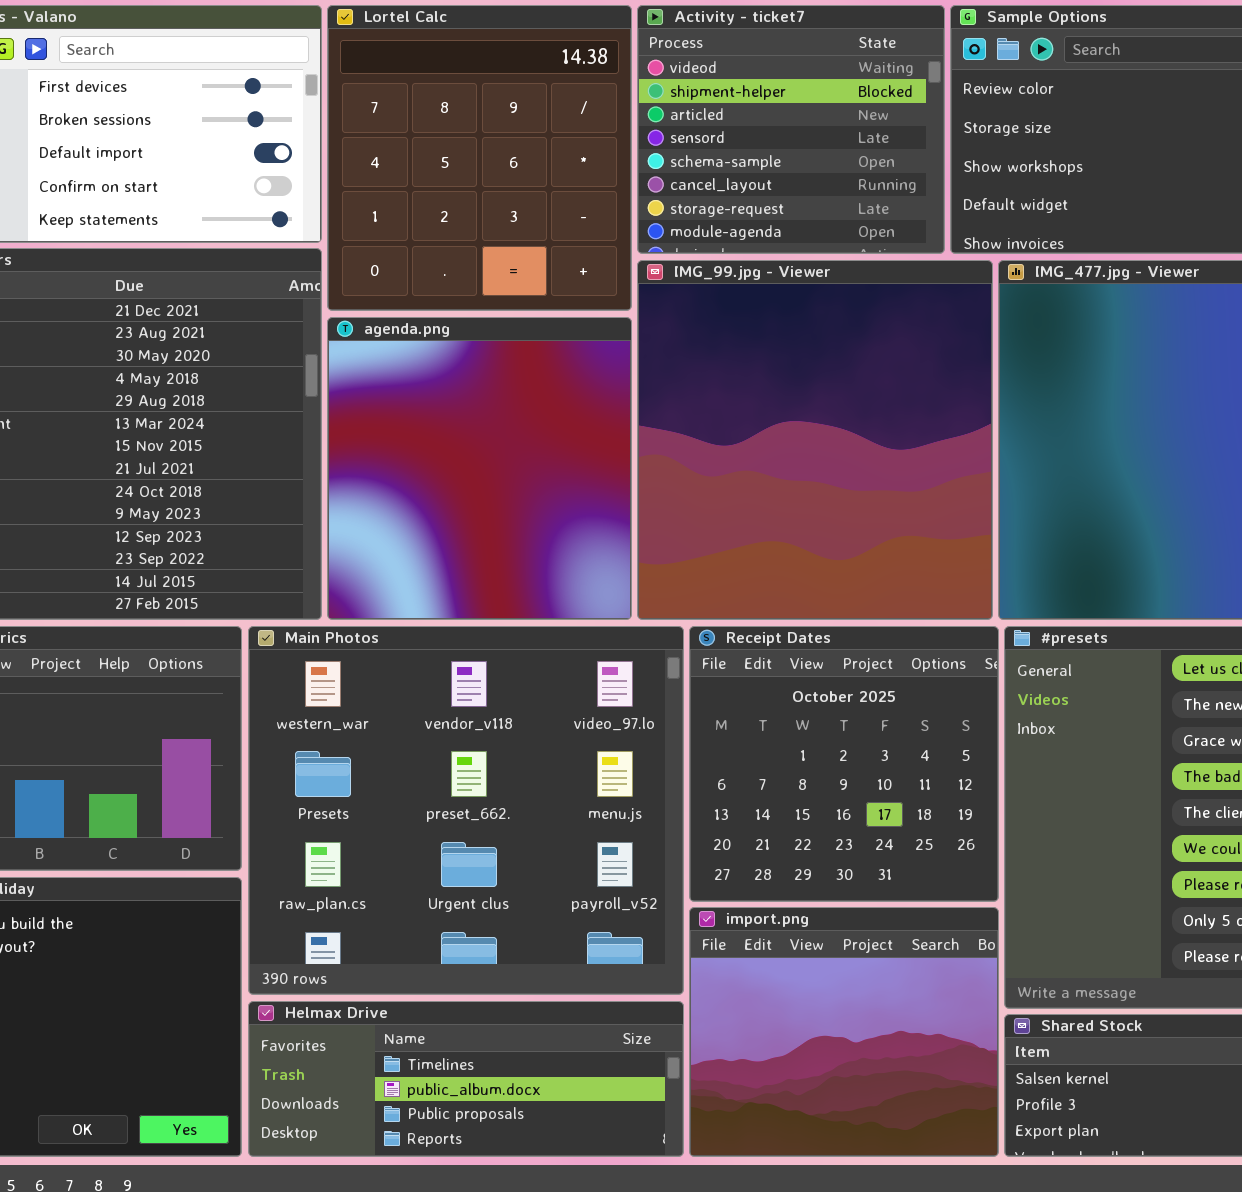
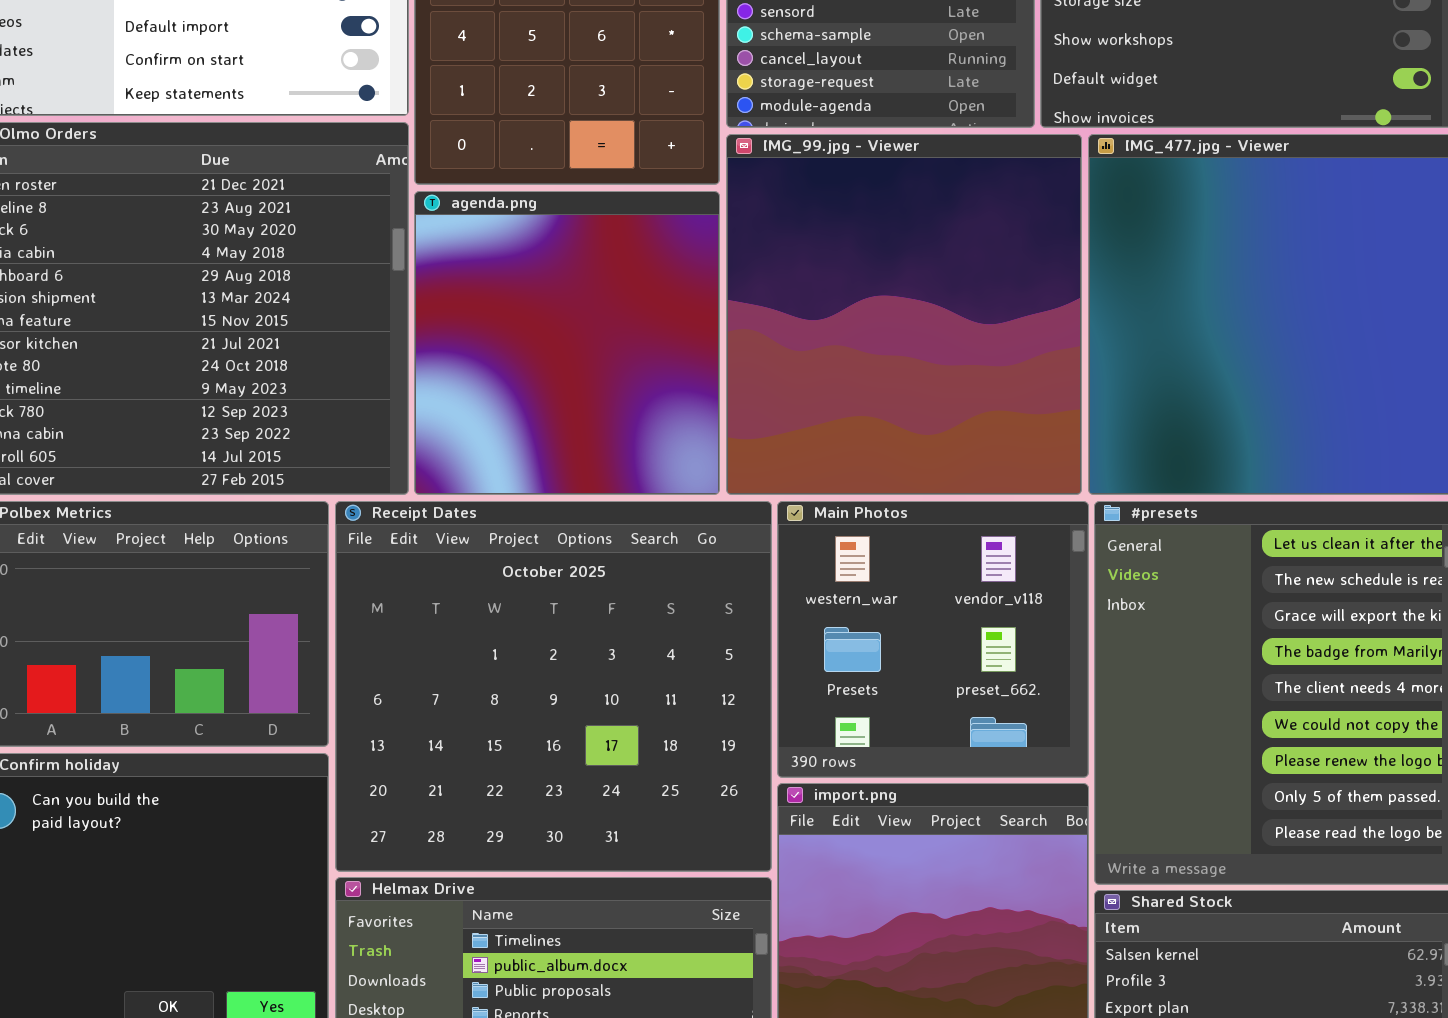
Main Photos: [248,626,684,995] -> [777,501,1089,778], moved, resized
Receipt Dates: [689,626,999,902] -> [335,501,772,872], moved, resized

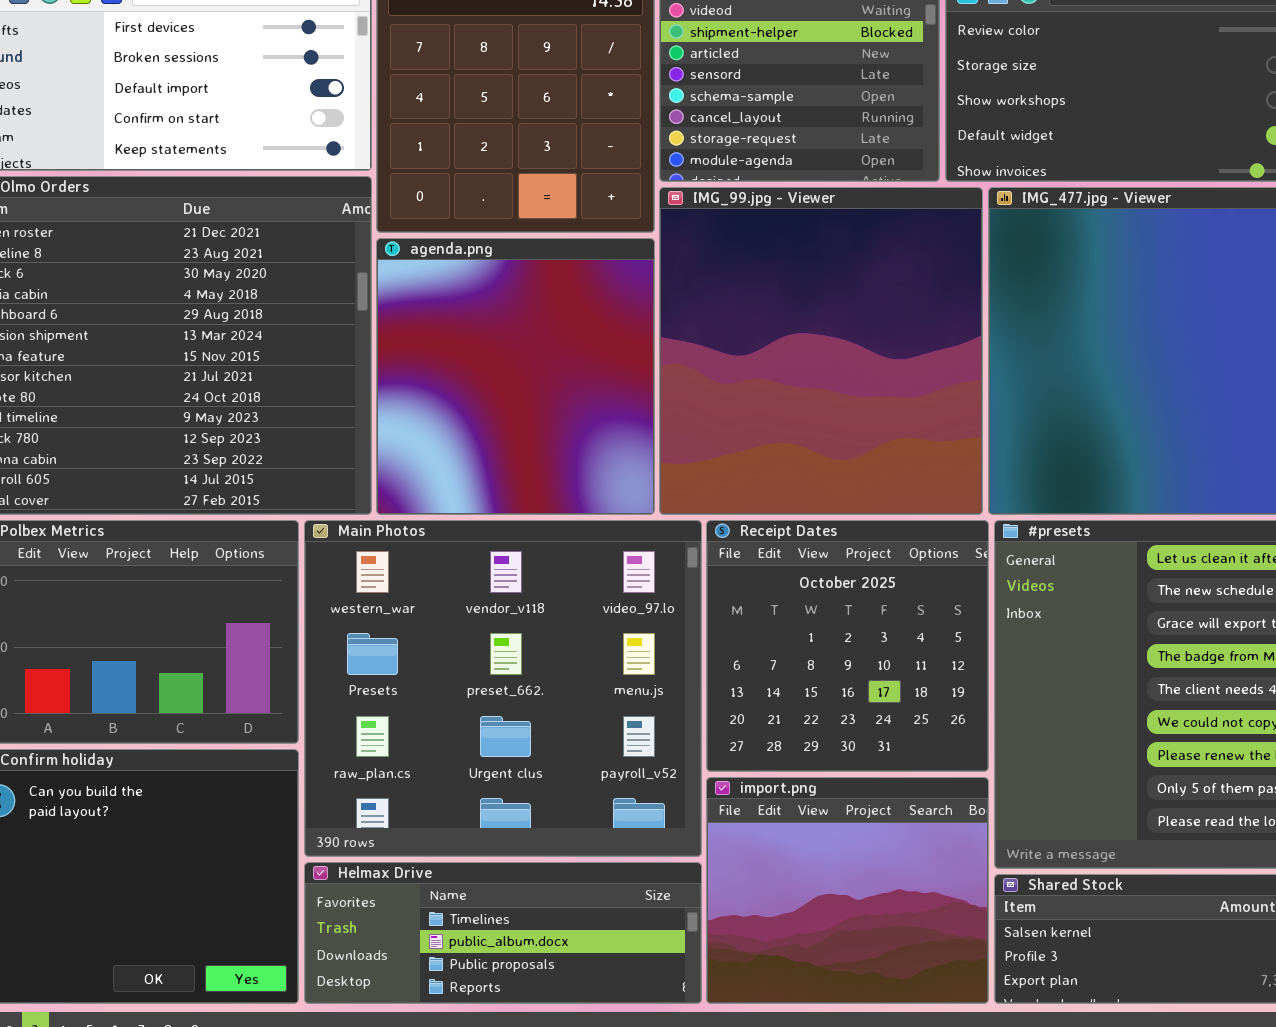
Receipt Dates: [335,501,772,872] -> [706,520,989,772], moved, resized
Main Photos: [777,501,1089,778] -> [304,520,702,857], moved, resized

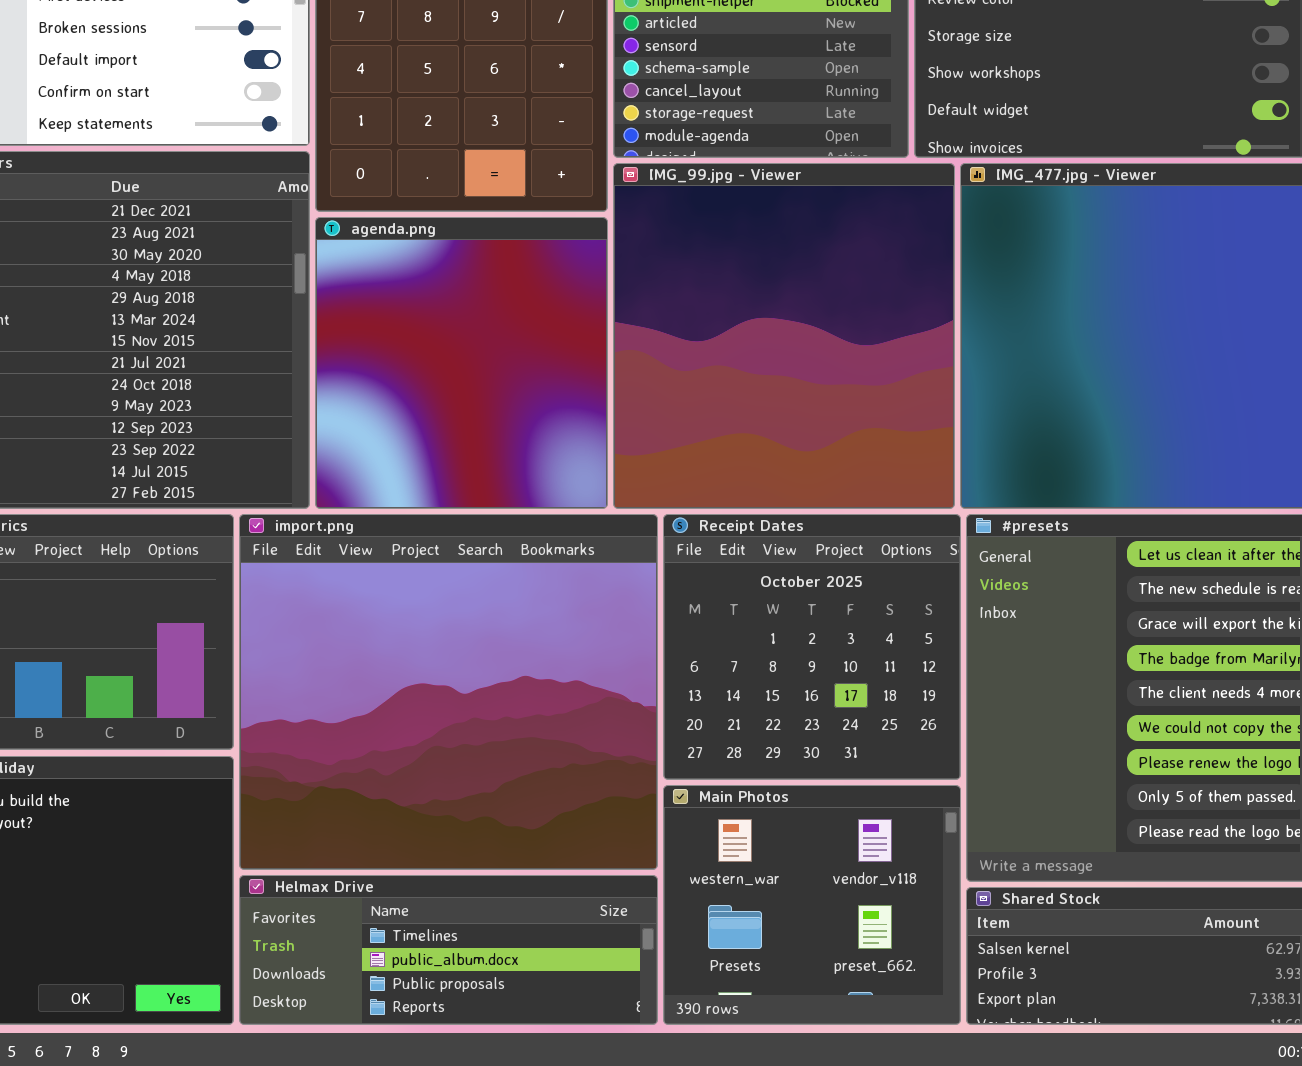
Main Photos: [304,520,702,857] -> [663,785,961,1025], moved, resized
import.png: [706,777,989,1004] -> [239,514,658,870], moved, resized

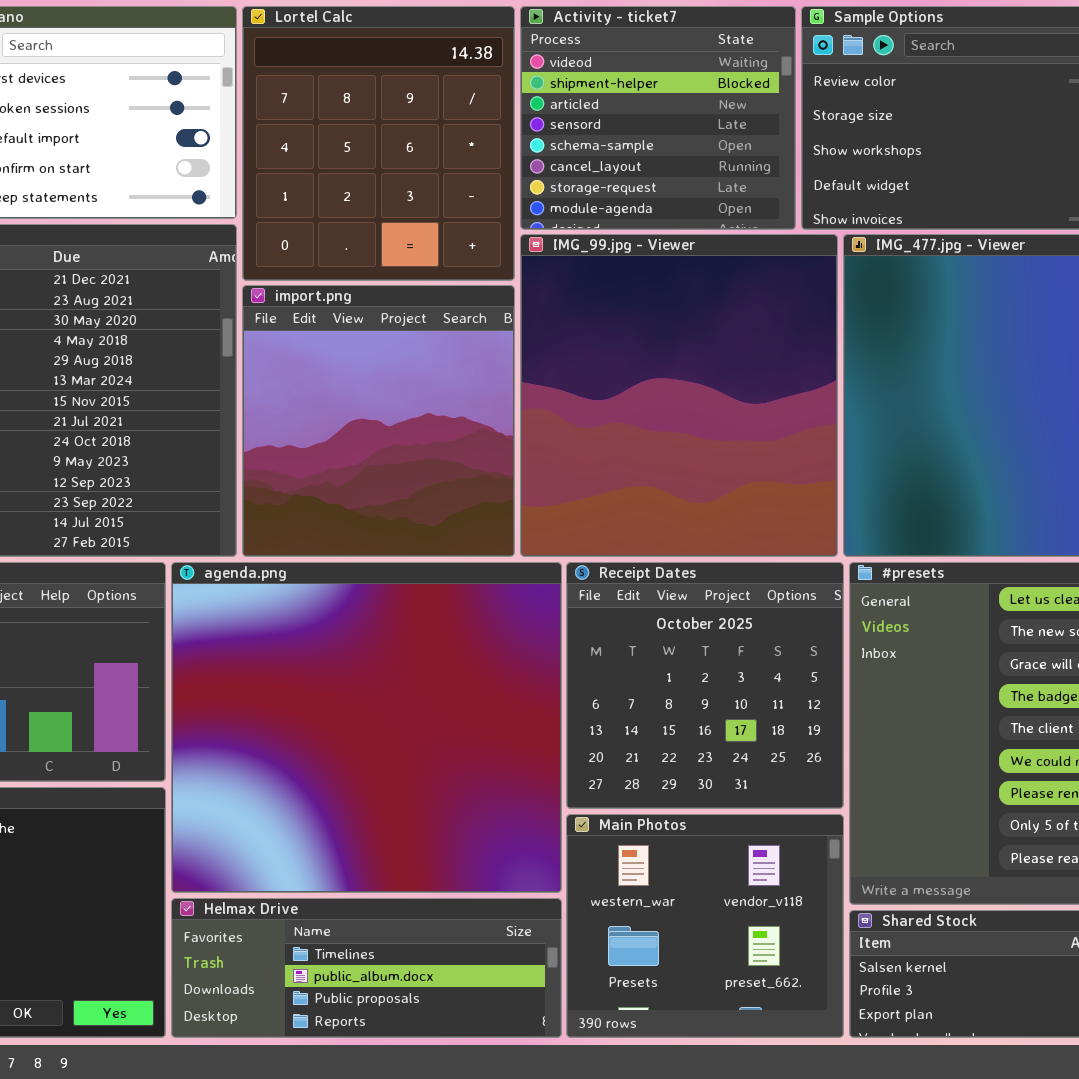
agenda.png: [315,217,608,509] -> [171,562,562,893], moved, resized
import.png: [239,514,658,870] -> [242,285,515,557], moved, resized

